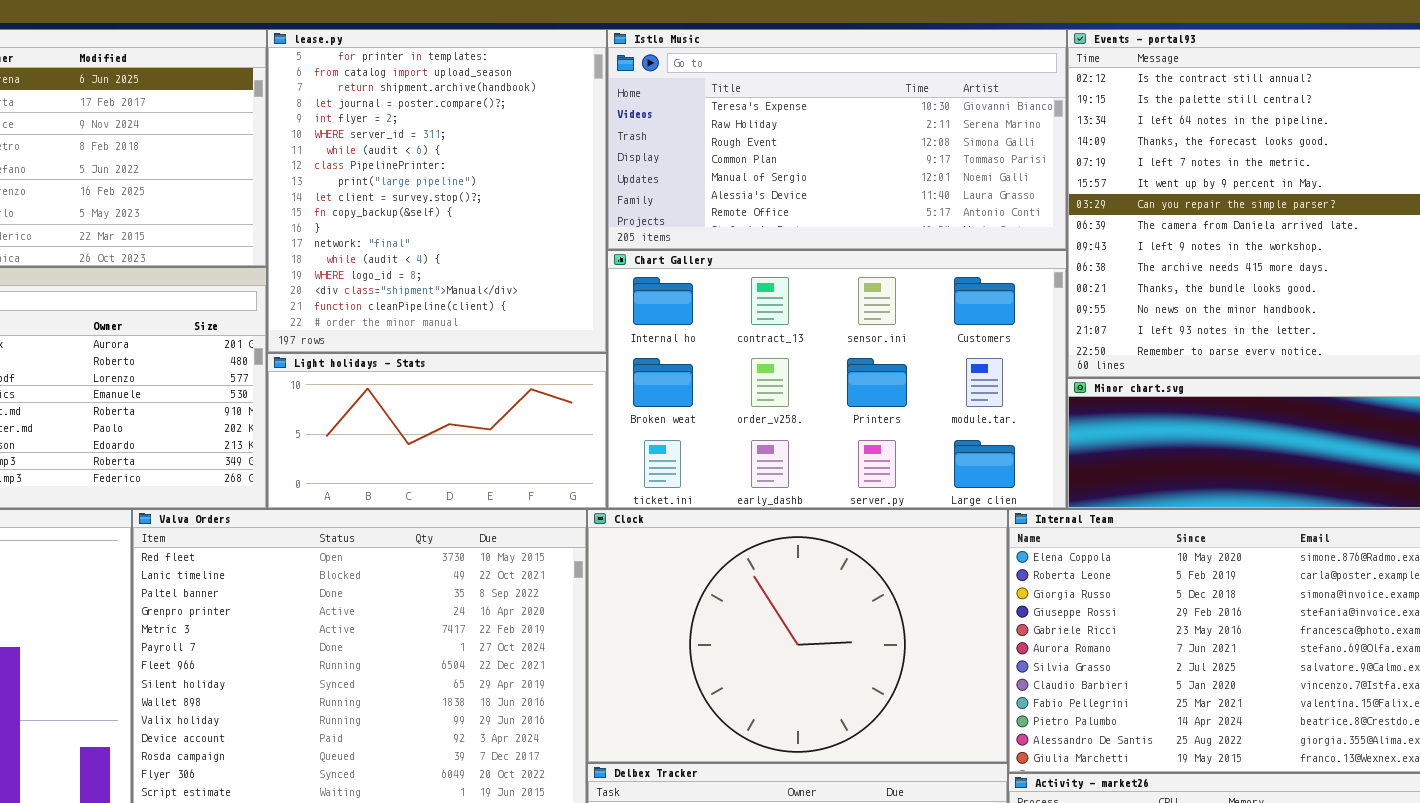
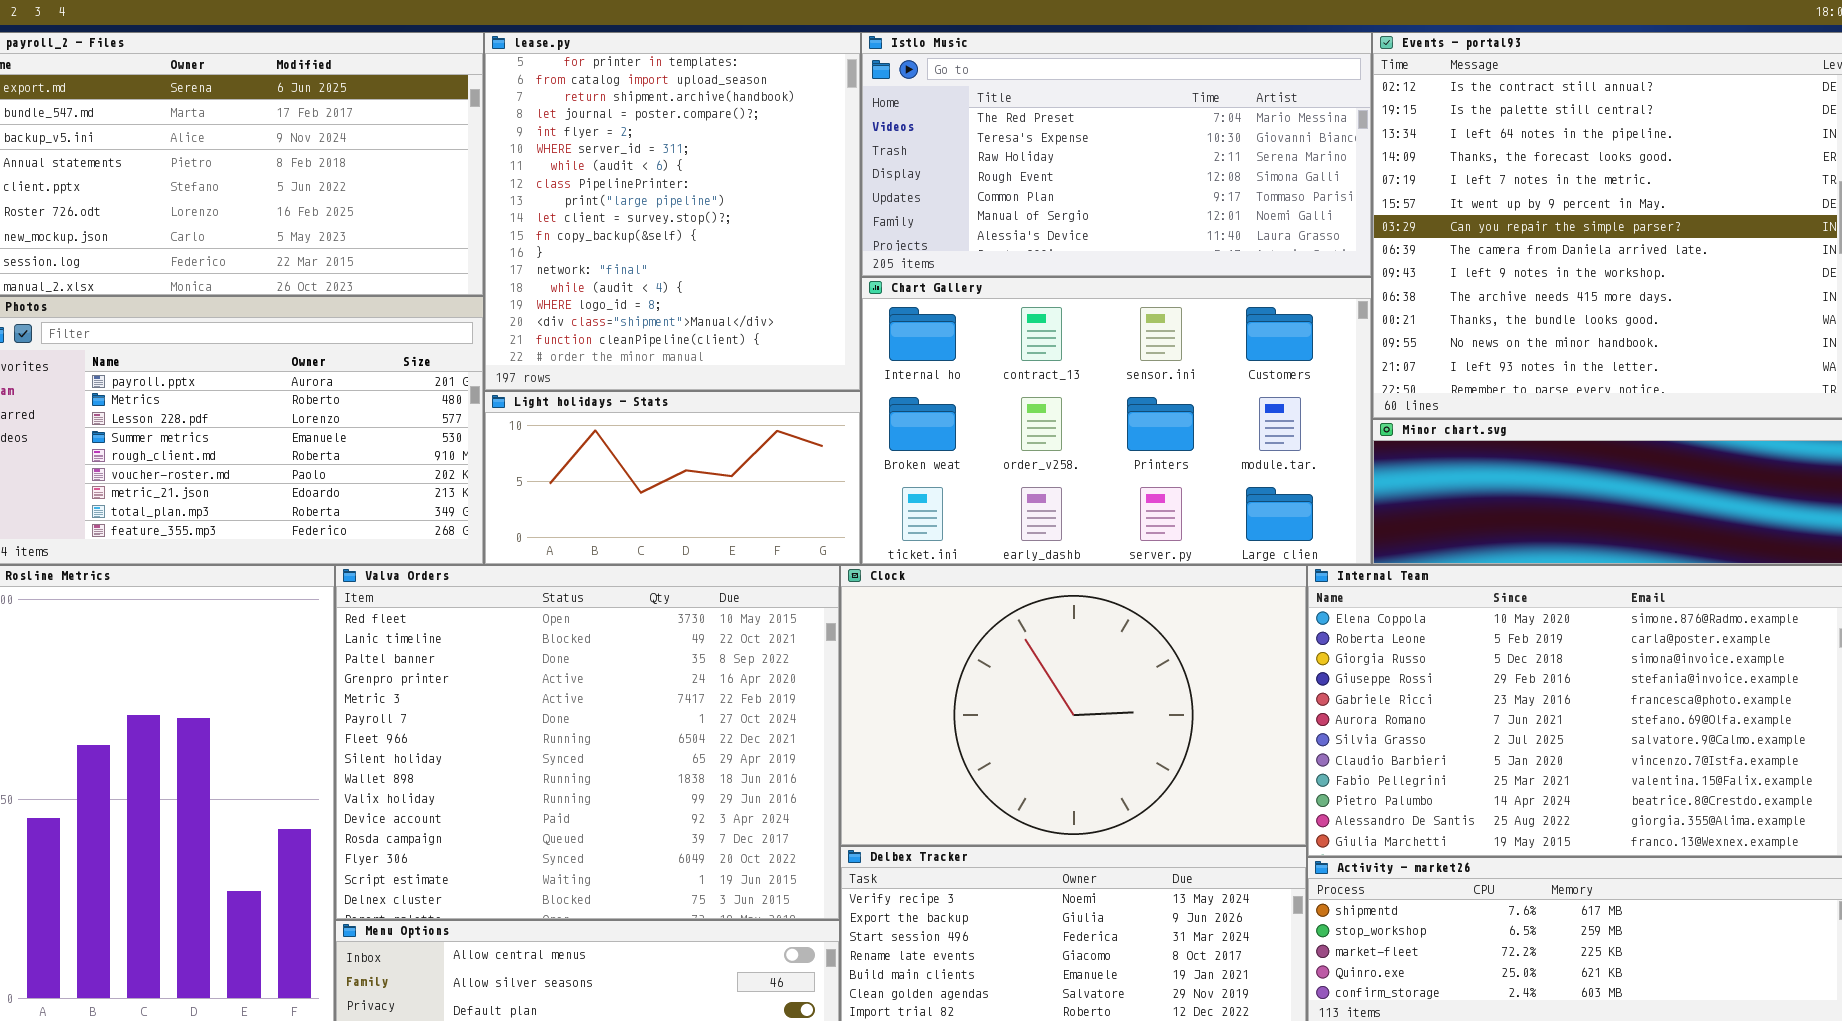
Istlo Music: [607,29,1067,250] -> [861,32,1372,277], scrolled up 1 row

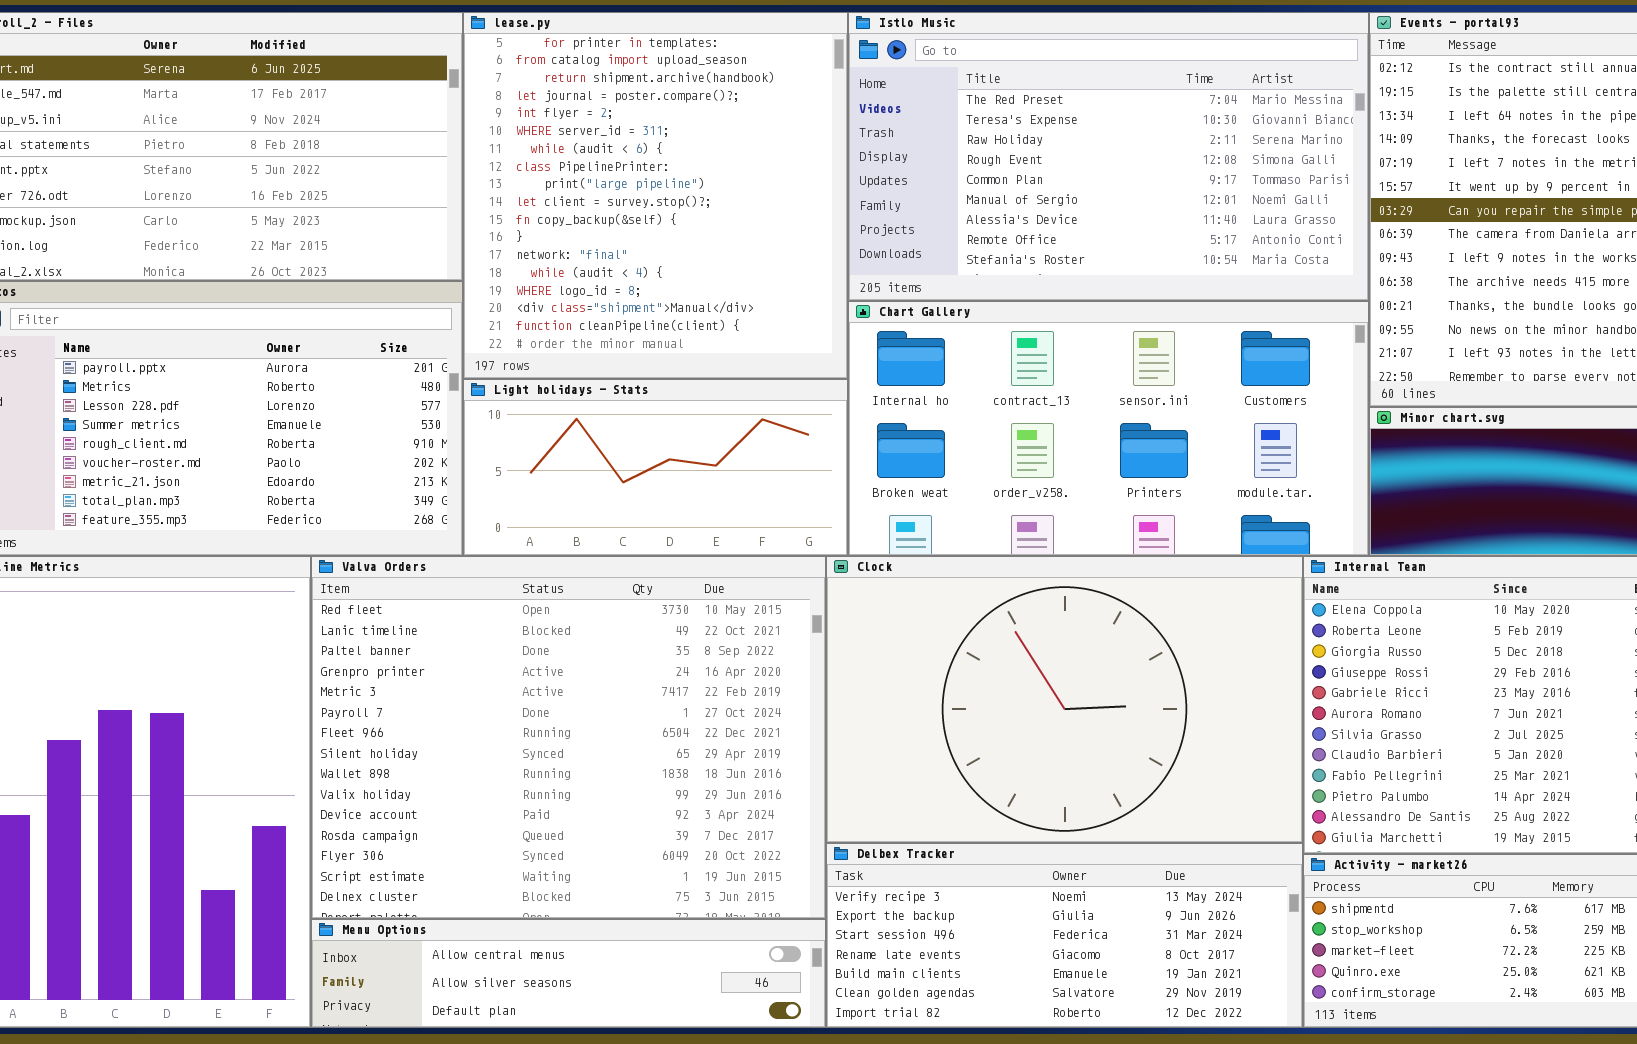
Istlo Music: [861,32,1372,277] -> [848,12,1369,301], resized
Chart Gallery: [861,277,1372,565] -> [848,301,1369,556], resized

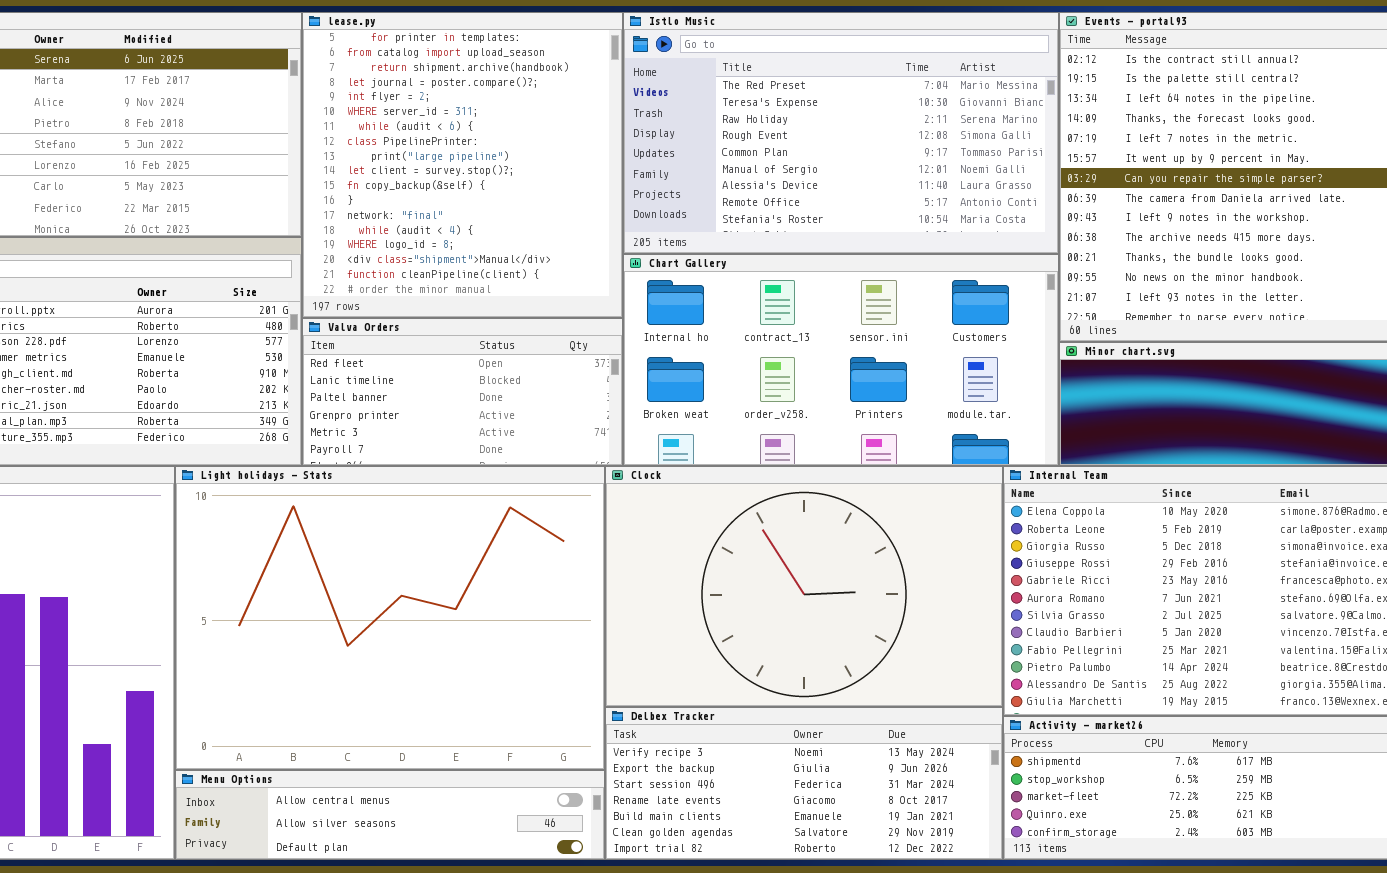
Light holidays - Stats: [463,379,848,556] -> [175,466,605,770], moved, resized
Valva Orders: [311,556,826,919] -> [302,318,623,466], moved, resized

